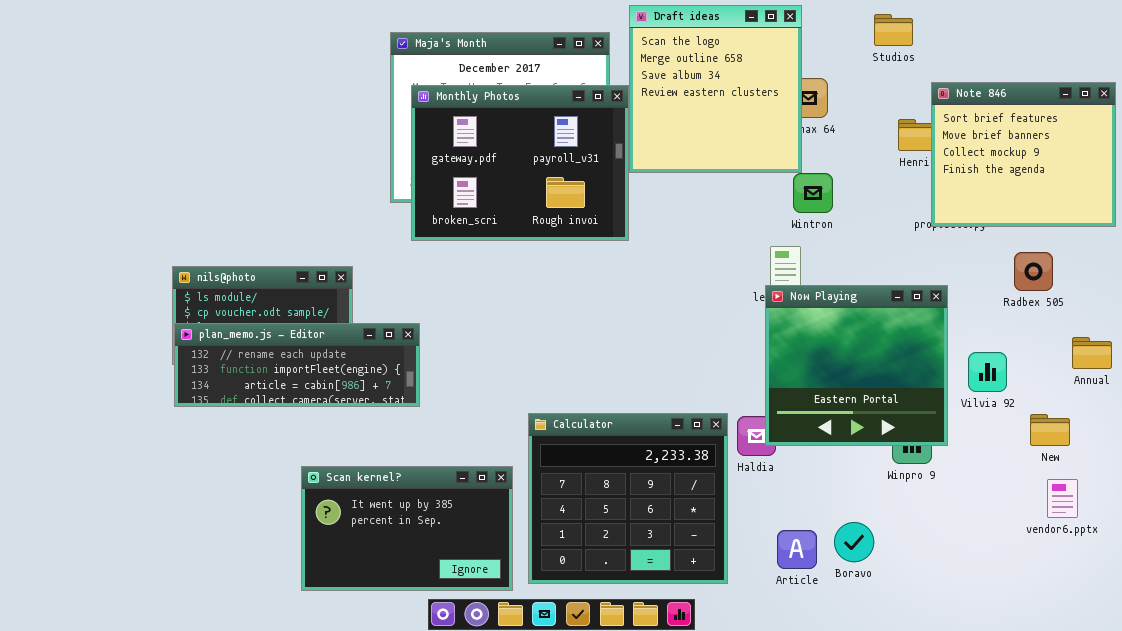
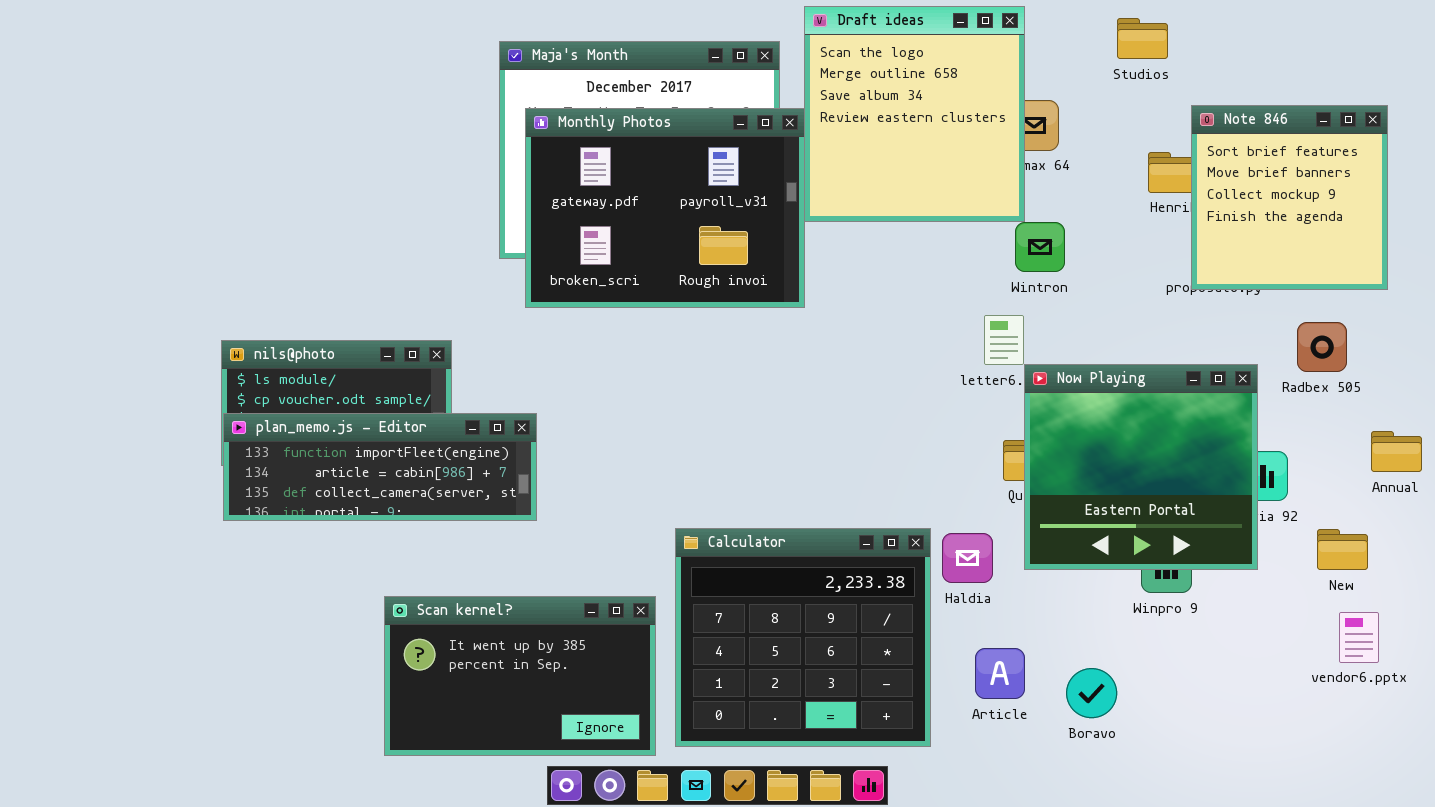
Note 846: [931,82,1116,227] -> [1191,105,1388,290], resized
Now Playing: [765,285,948,446] -> [1024,364,1258,570], moved
plan_memo.js - Editor: [174,323,420,407] -> [223,413,537,521], scrolled down 1 row
Article: [777,530,817,569] -> [975,648,1025,699], moved

